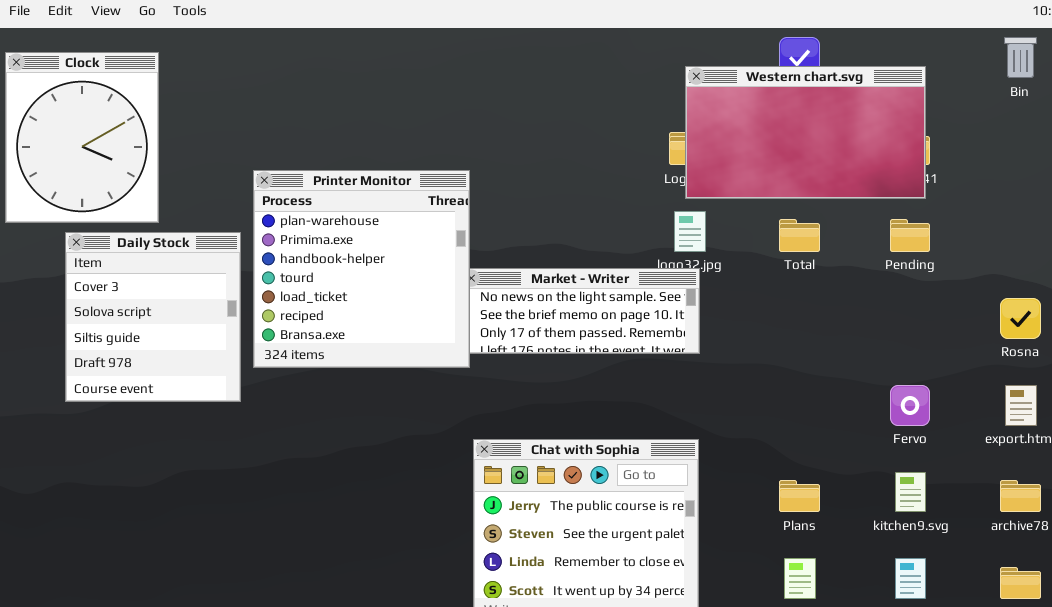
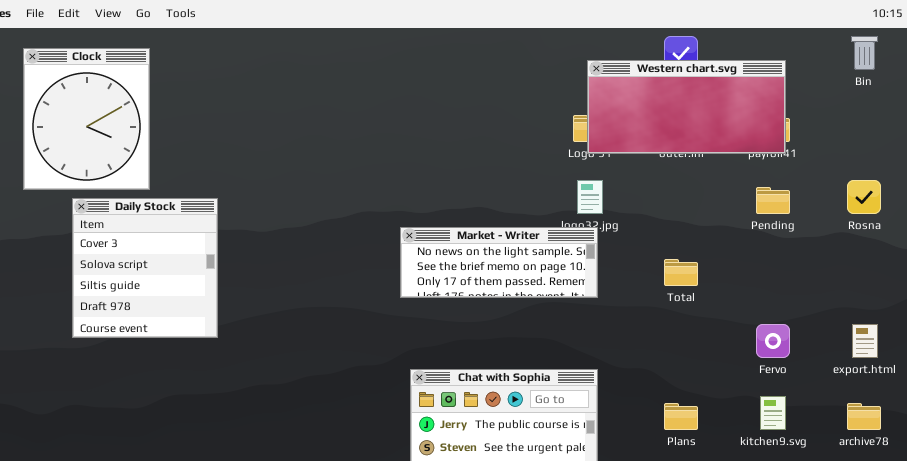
Western chart.svg: [685,66,926,199] -> [587,60,786,154], resized
Printer Monitor: [253,170,470,368] -> none, closed
Total: [779,219,820,252] -> [664,259,698,286], moved
Rosna: [1000,298,1041,339] -> [847,180,881,214], moved

